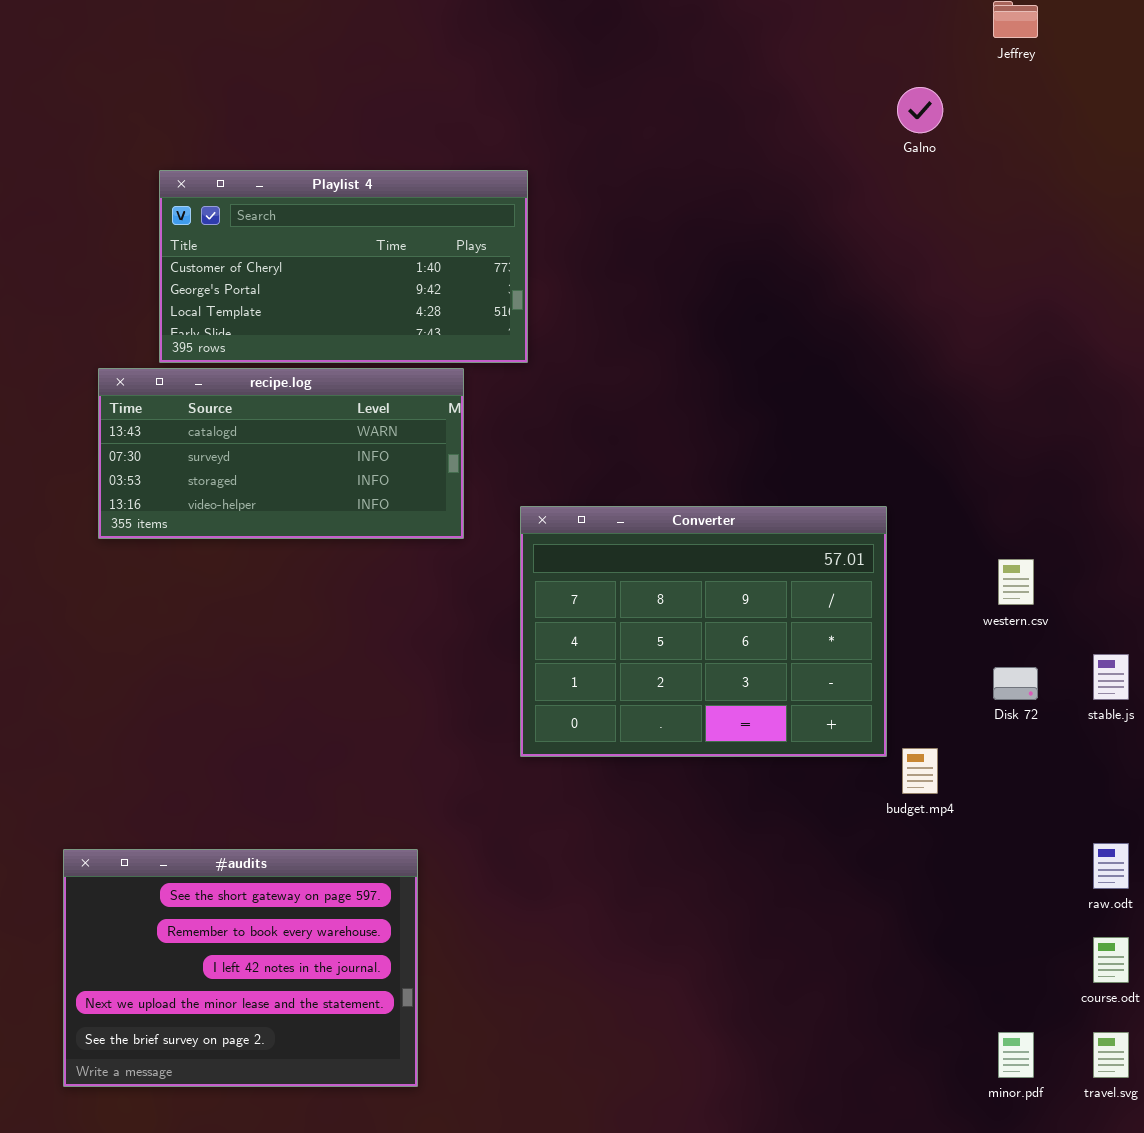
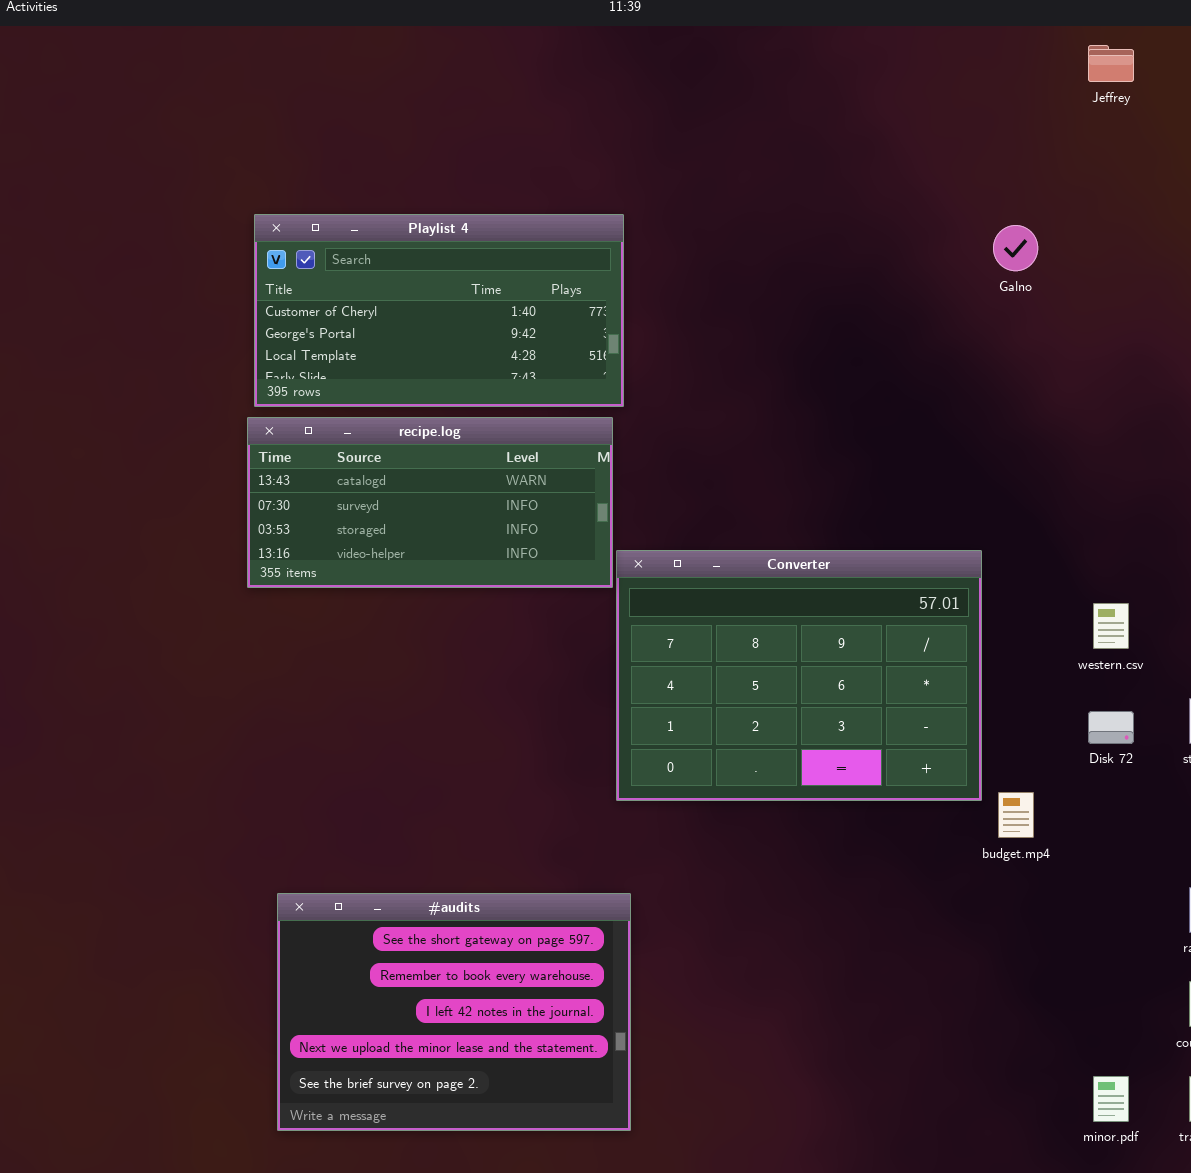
Galno: [897,87,943,133] -> [993,225,1038,271], moved
recipe.log: [98,368,464,539] -> [247,417,613,588], moved
#audits: [63,849,418,1087] -> [277,893,631,1131], moved

